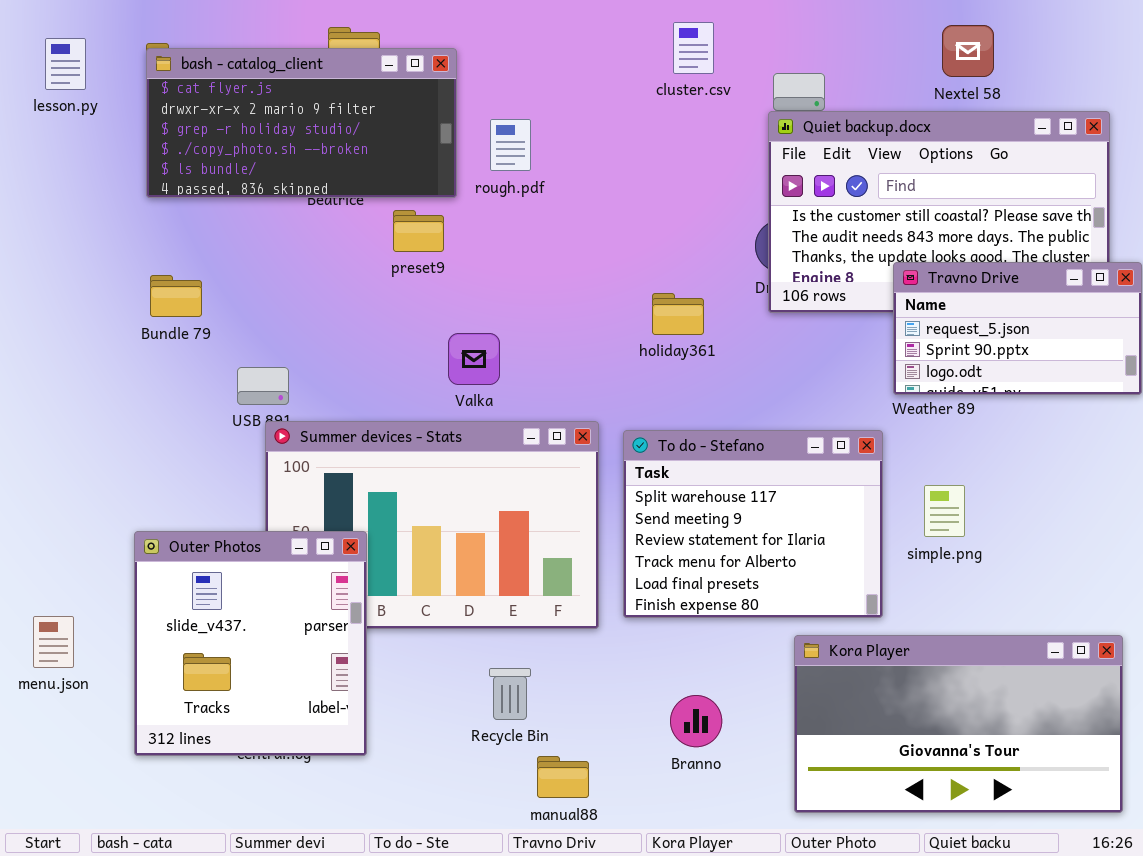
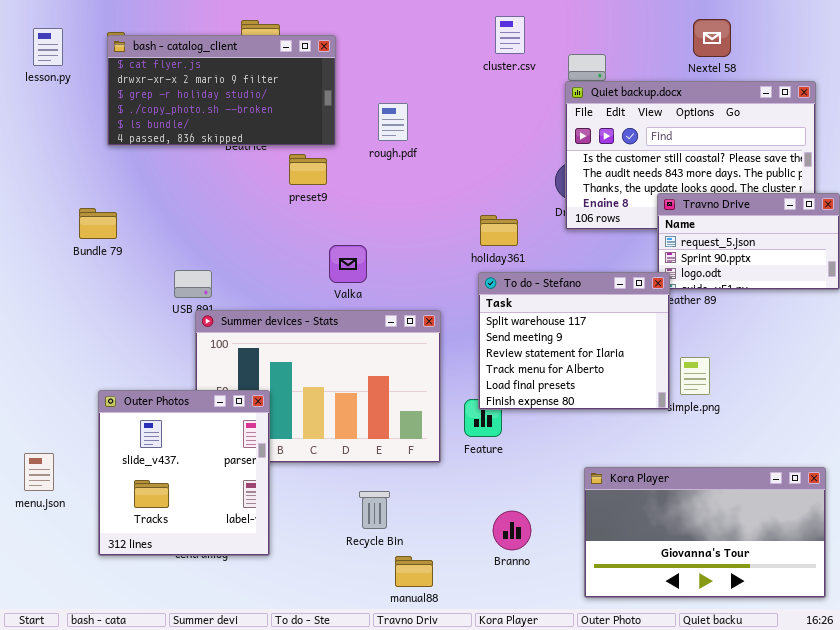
rough.pdf: [490,119,531,171] -> [378,103,408,141], moved
Bundle 79: [150,275,202,317] -> [79,208,117,239], moved
To do - Stefano: [623,430,883,618] -> [478,272,670,410], moved

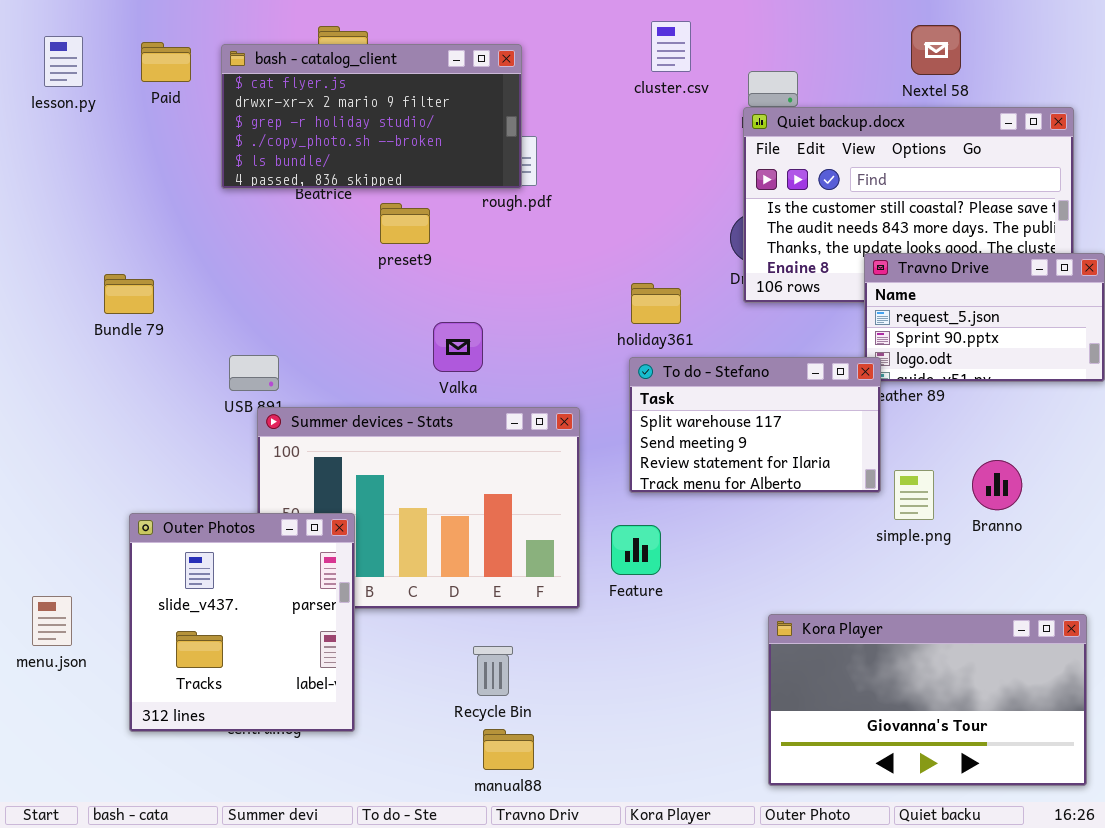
bash - catalog_client: [107,35,336,146] -> [221,44,522,189], moved
To do - Stefano: [478,272,670,410] -> [629,357,881,493], resized
Branno: [493,511,531,550] -> [972,460,1022,510], moved
manual88: [395,556,433,587] -> [483,729,534,770], moved

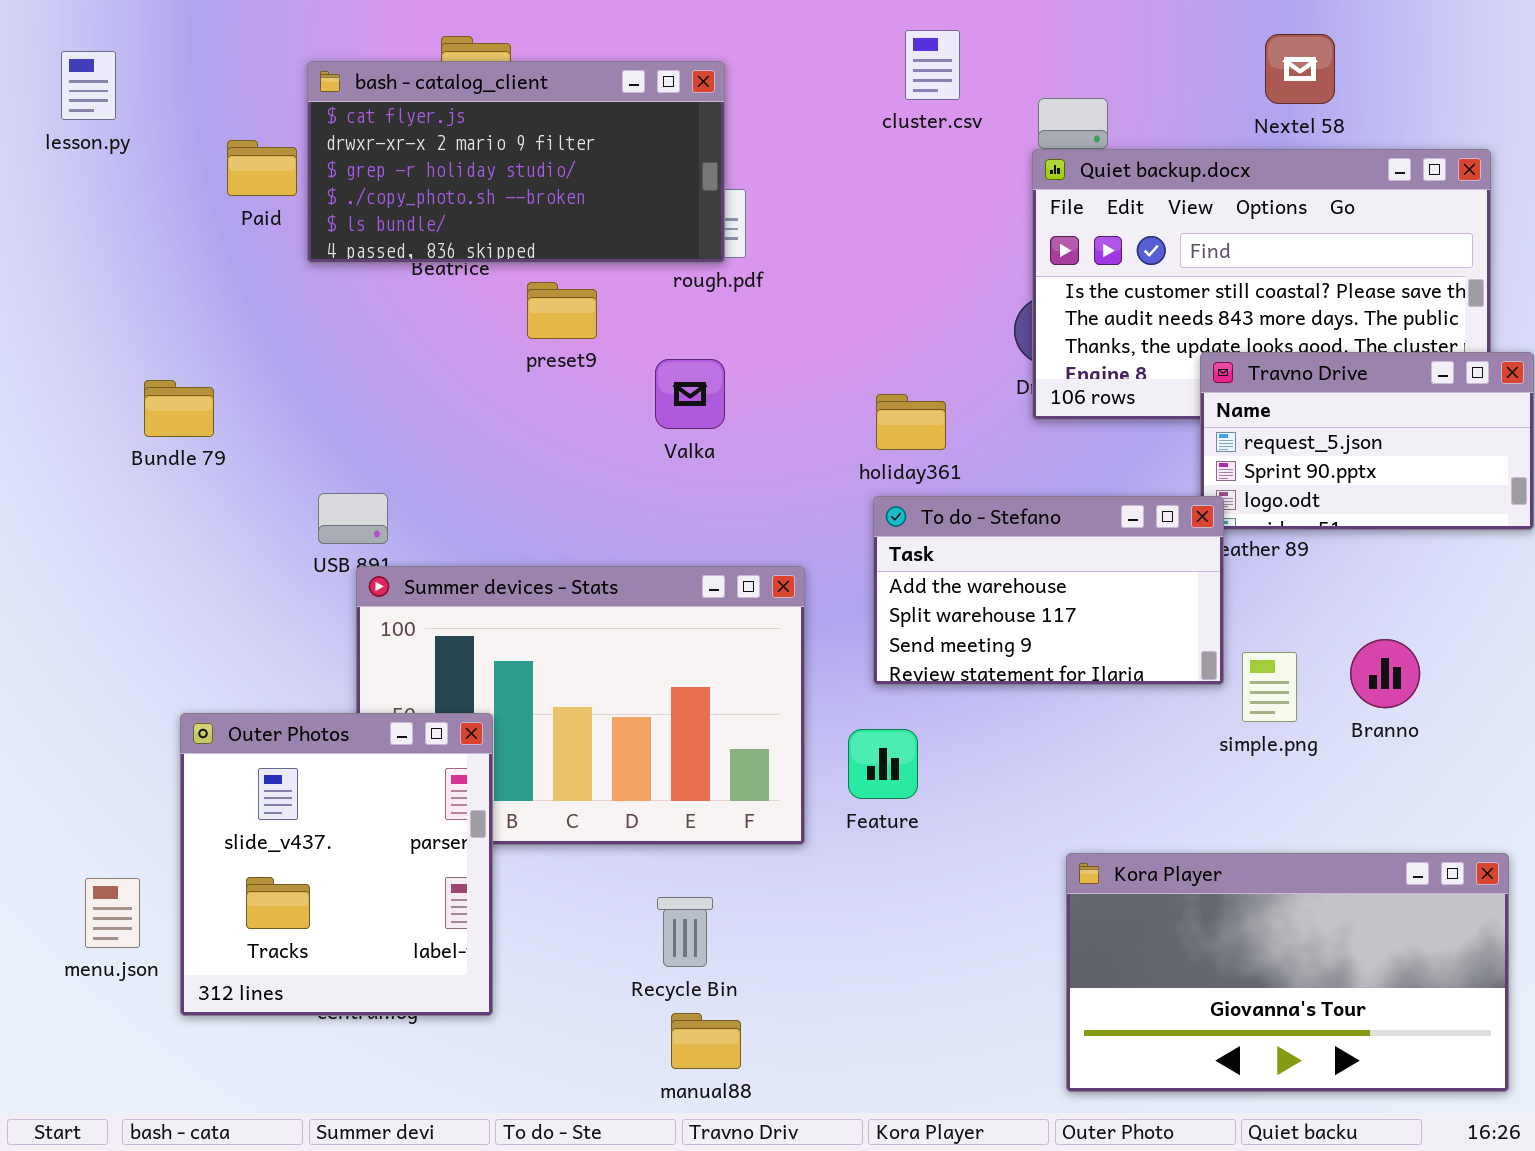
Paid: [141,42,191,82] -> [227,140,297,196], moved
Valka: [433,322,483,372] -> [655,359,725,429], moved
To do - Stefano: [629,357,881,493] -> [873,496,1224,685], scrolled up 1 row
menu.json: [32,596,72,646] -> [85,878,140,948], moved

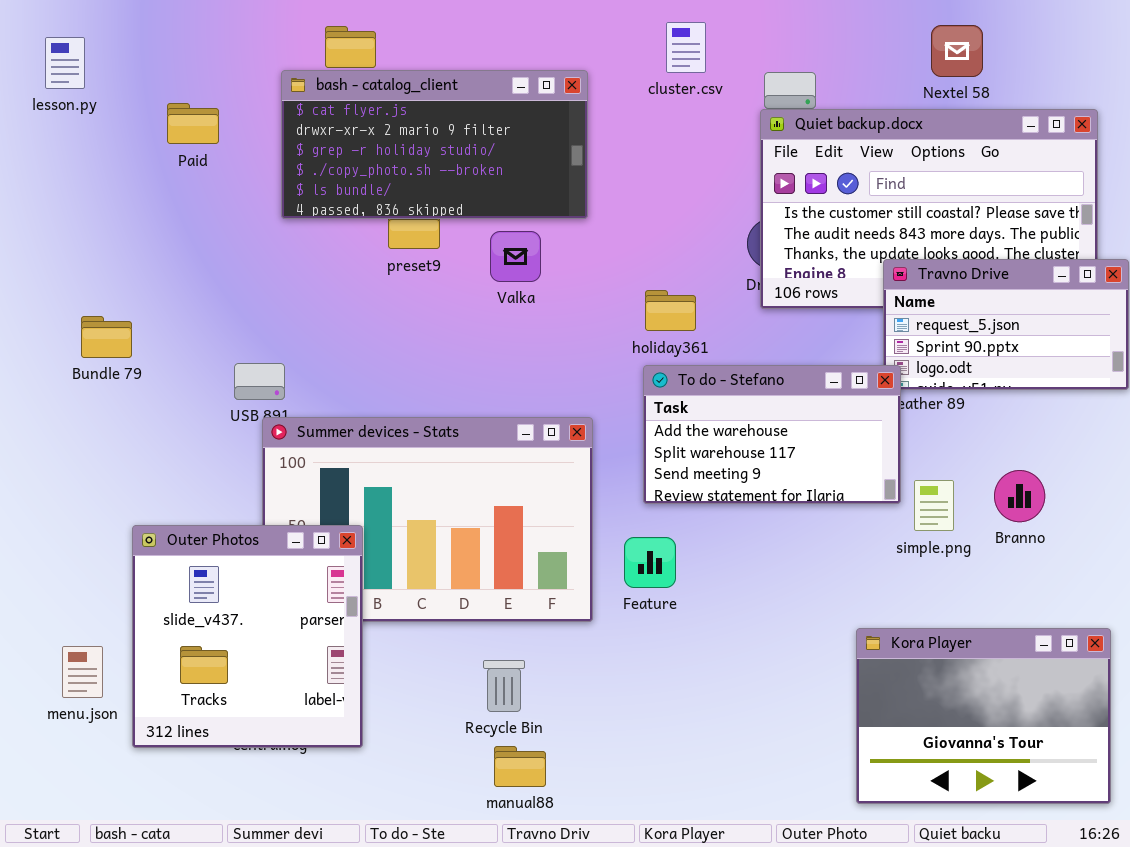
bash - catalog_client: [307,61,725,263] -> [281,70,588,219], moved
Valka: [655,359,725,429] -> [490,231,541,282], moved
Bundle 79: [144,380,214,437] -> [81,316,132,358], moved
Kora Player: [1066,853,1509,1092] -> [856,628,1111,804], resized

